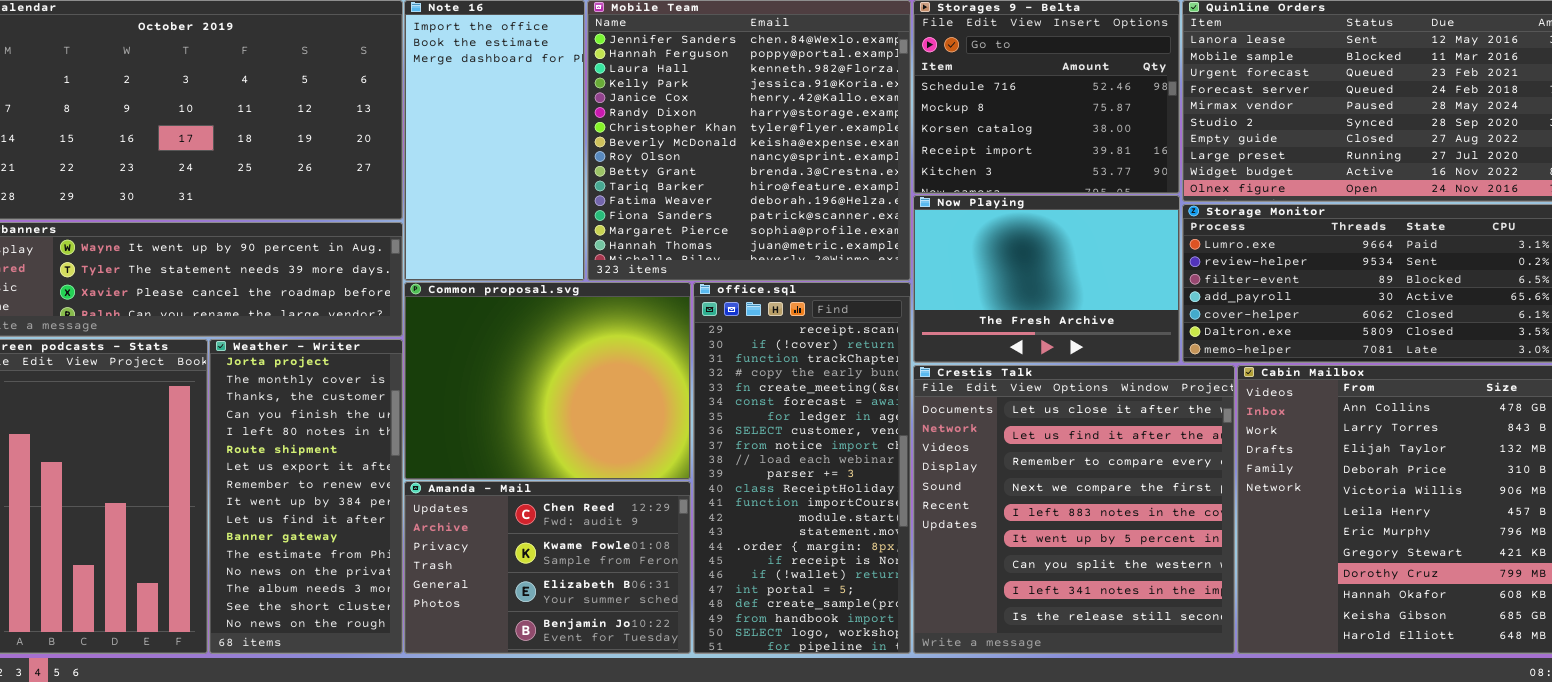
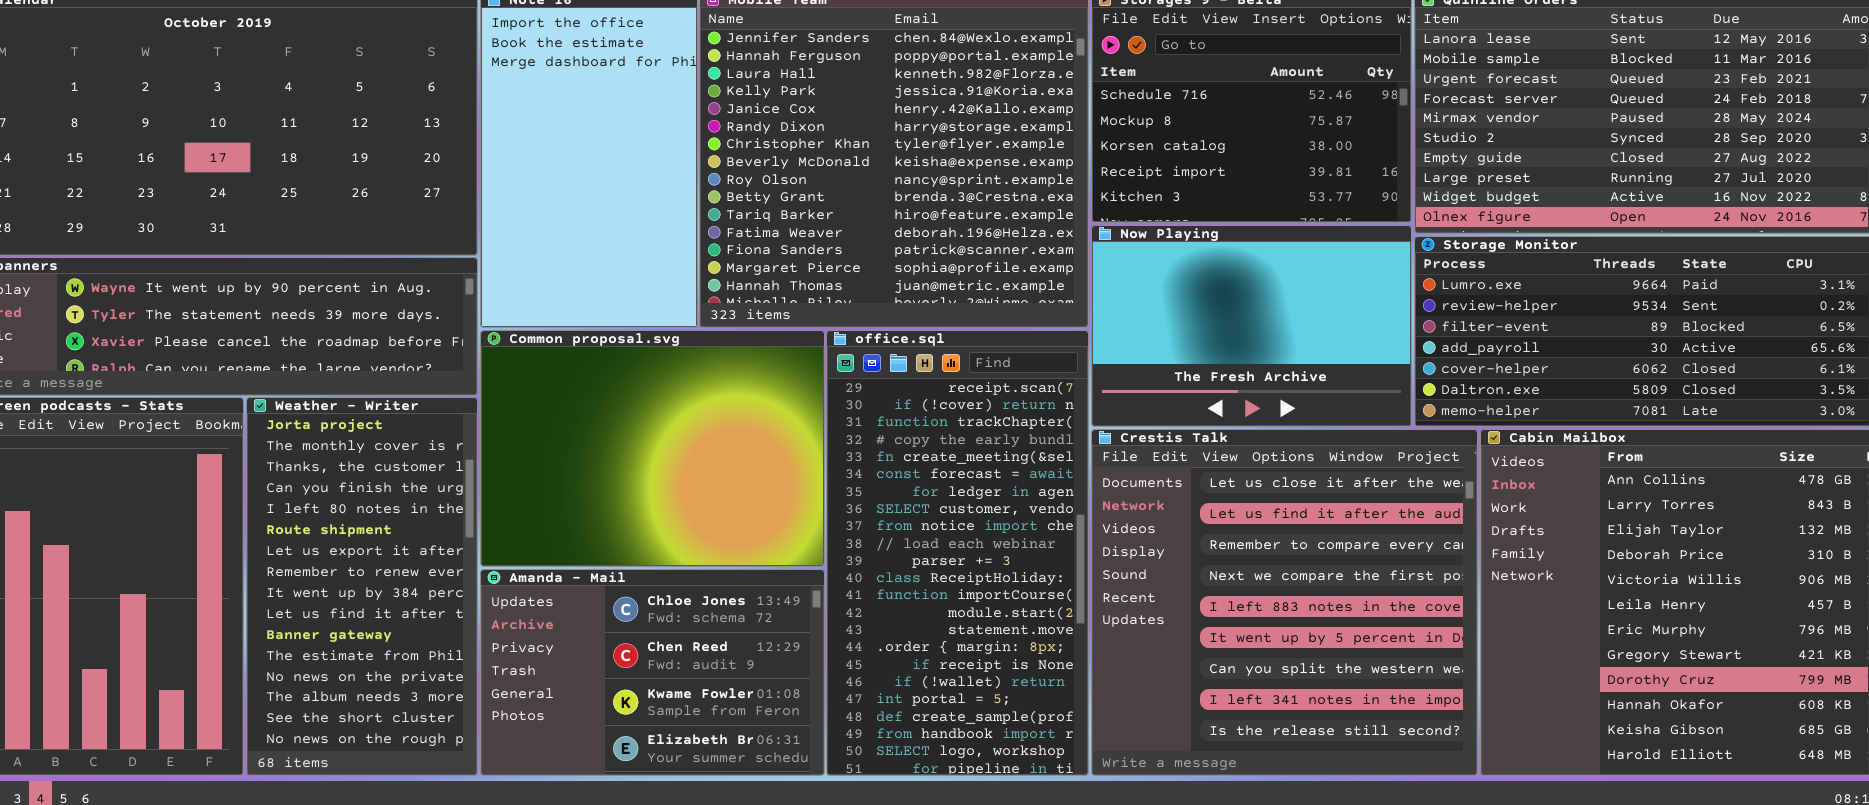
Amanda - Mail: [404,481,691,654] -> [480,569,825,776], scrolled up 1 row

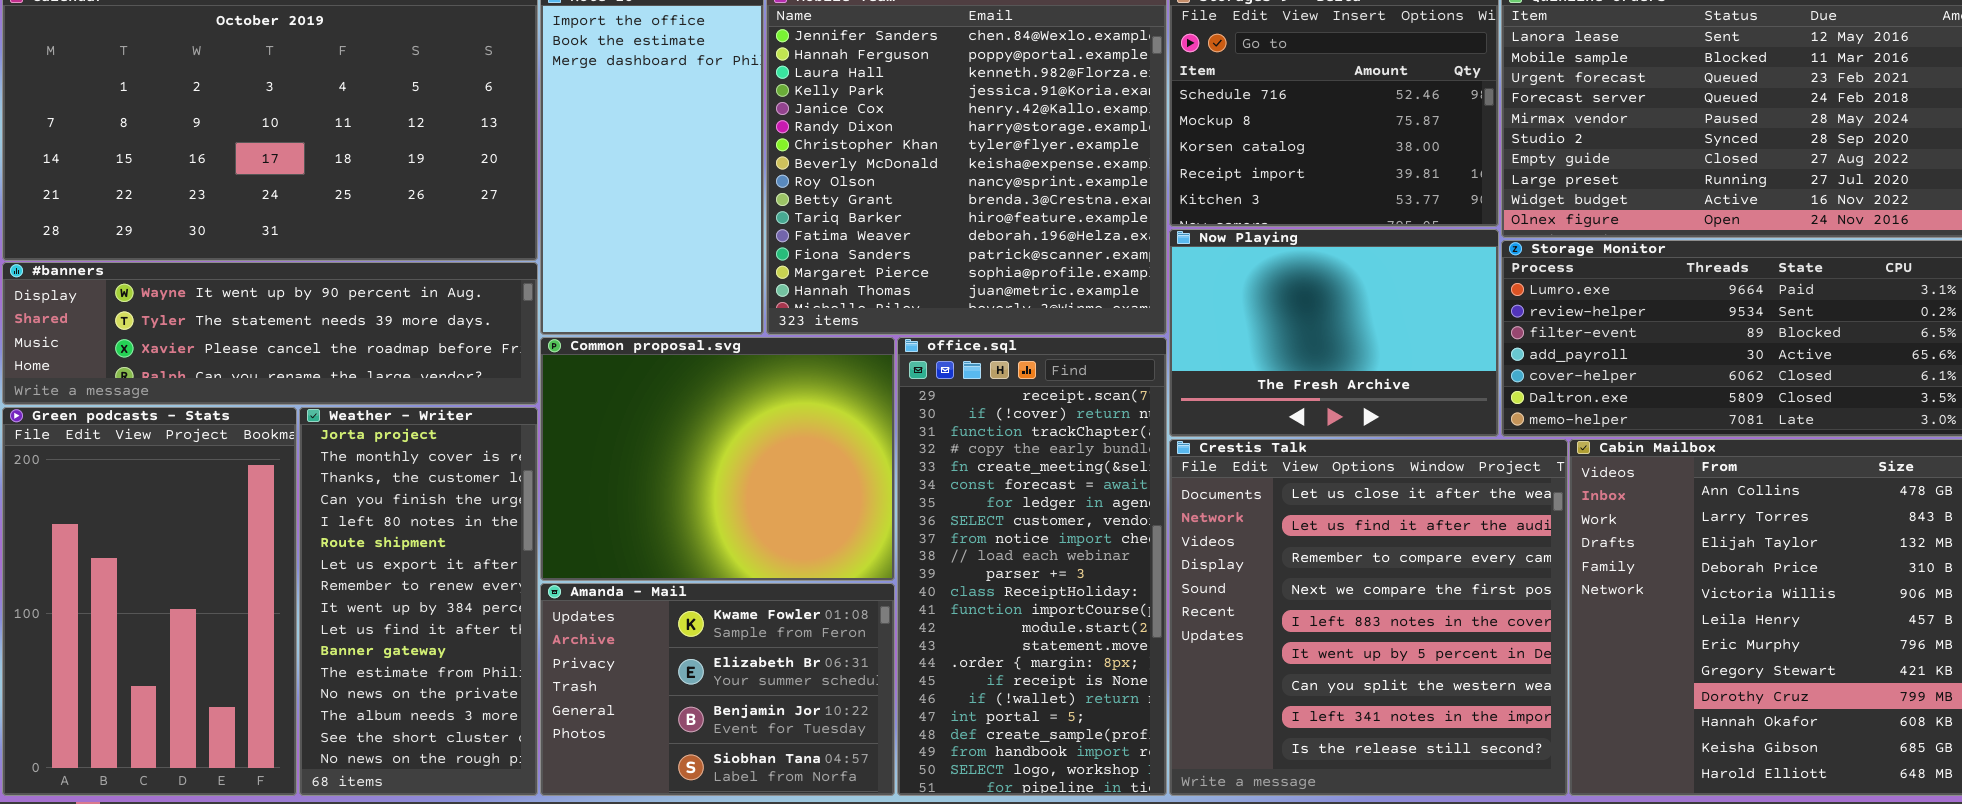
Amanda - Mail: [480,569,825,776] -> [540,583,895,796], scrolled down 2 rows

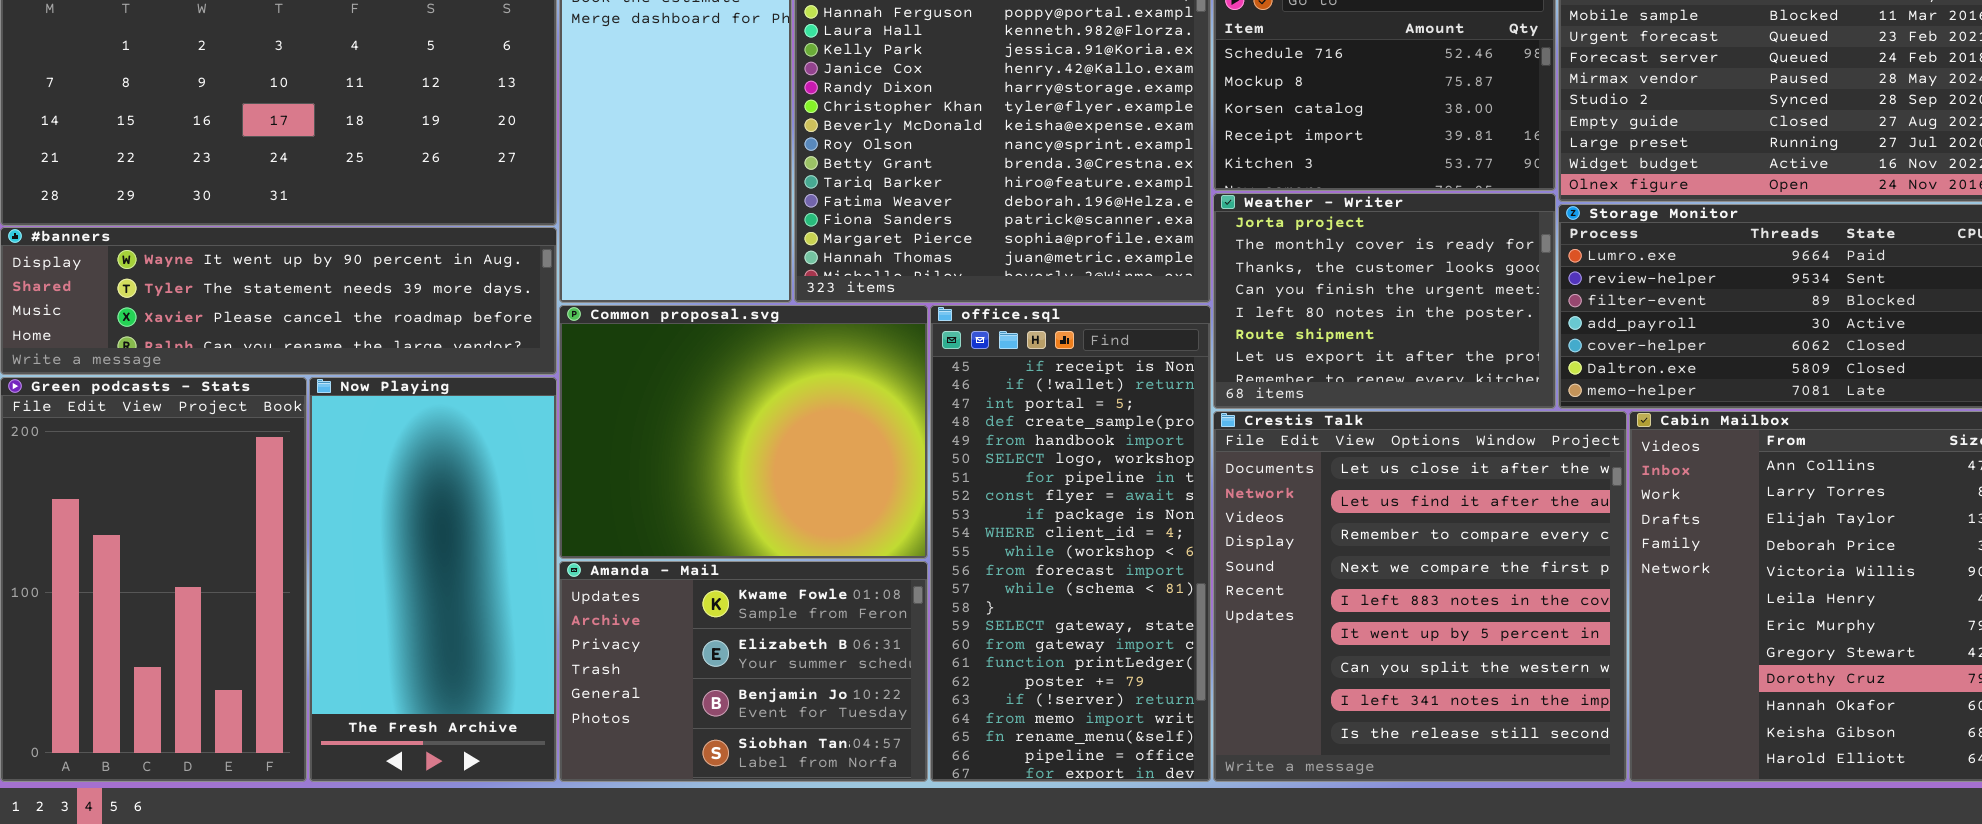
Now Playing: [1169,229,1499,437] -> [309,377,557,782], moved, resized
office.sql: [897,337,1167,796] -> [930,305,1211,782], scrolled down 16 rows
Weather - Writer: [299,407,538,796] -> [1213,193,1556,409], moved, resized

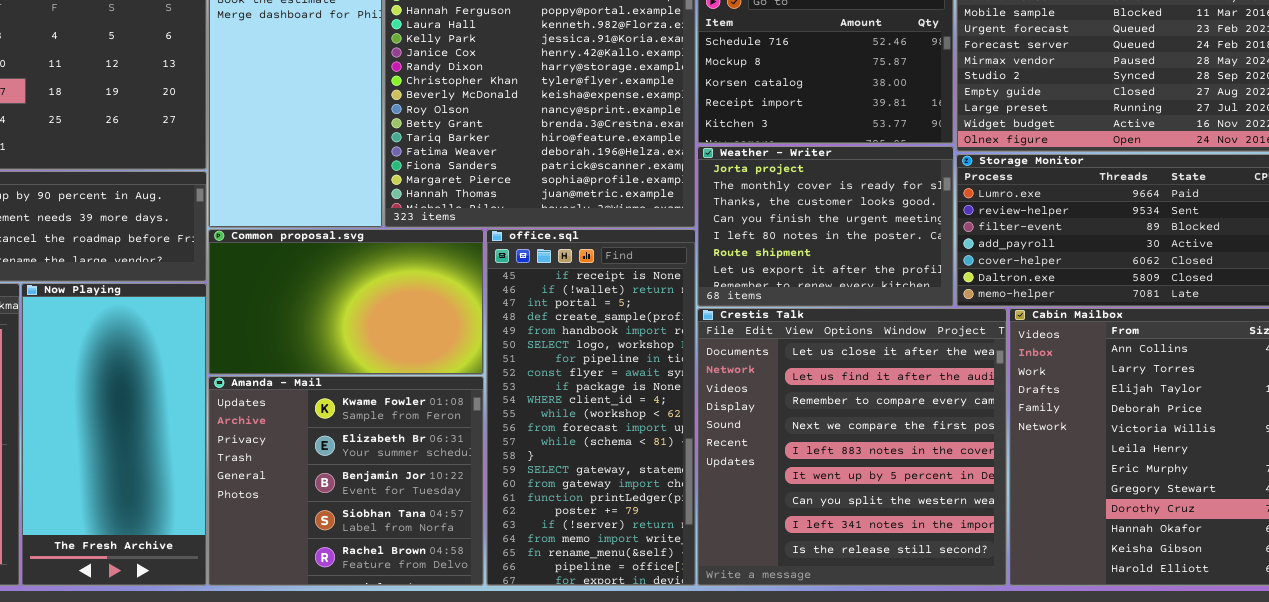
Common proposal.svg: [559,305,928,559] -> [208,229,484,375], resized
Amanda - Mail: [559,561,928,782] -> [208,376,484,586], resized

